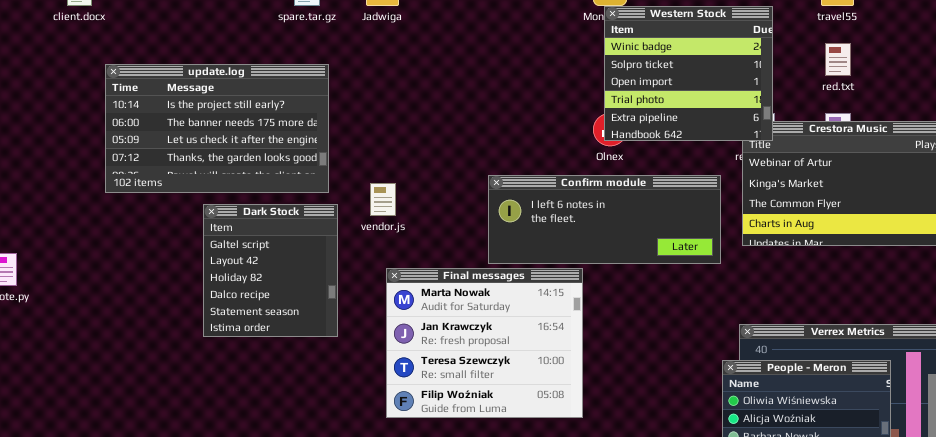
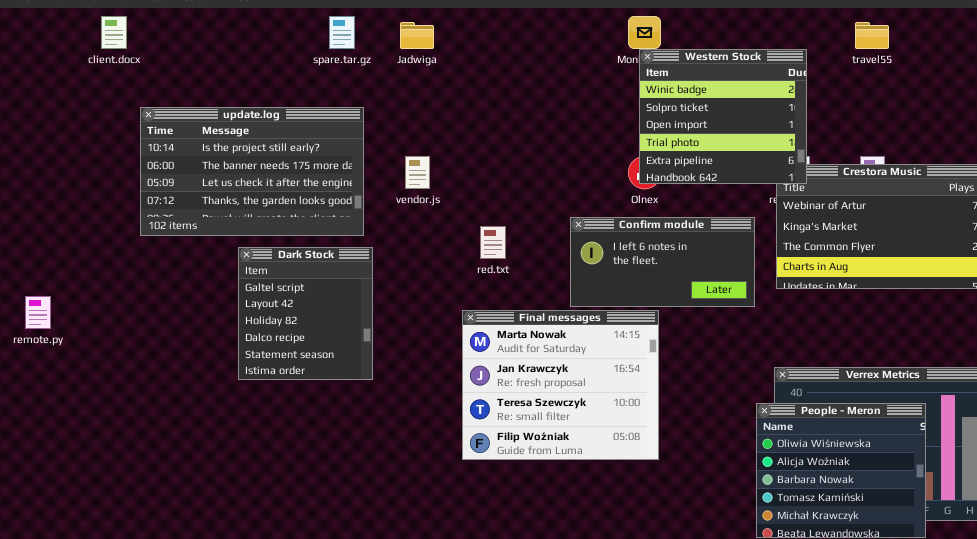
red.txt: [825,43,851,76] -> [480,226,506,259], moved
Confirm module: [488,175,721,264] -> [570,217,755,307], resized
vendor.js: [370,183,396,216] -> [405,156,430,189], moved
Final messages: [386,268,583,418] -> [462,310,659,460], moved

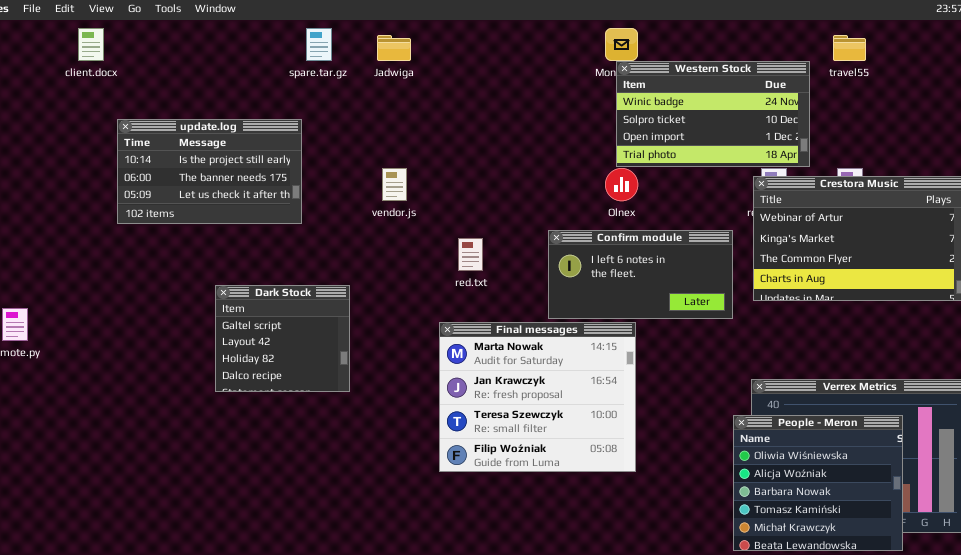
Western Stock: [639,49,807,184] -> [616,61,810,167], resized
update.log: [140,107,364,236] -> [117,119,302,224], resized
Dark Stock: [238,247,373,380] -> [215,285,350,392], resized

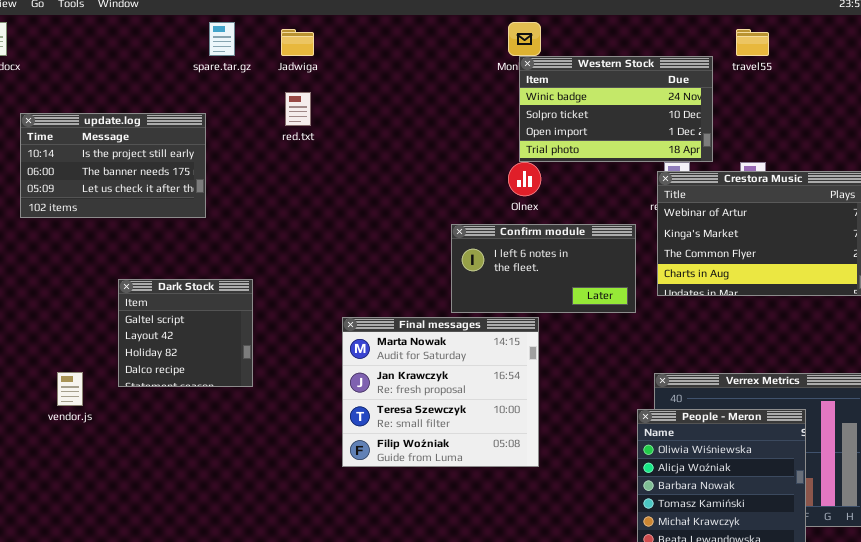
vendor.js: [382,168,407,201] -> [57,372,83,406], moved
red.txt: [458,238,483,271] -> [285,92,311,126], moved

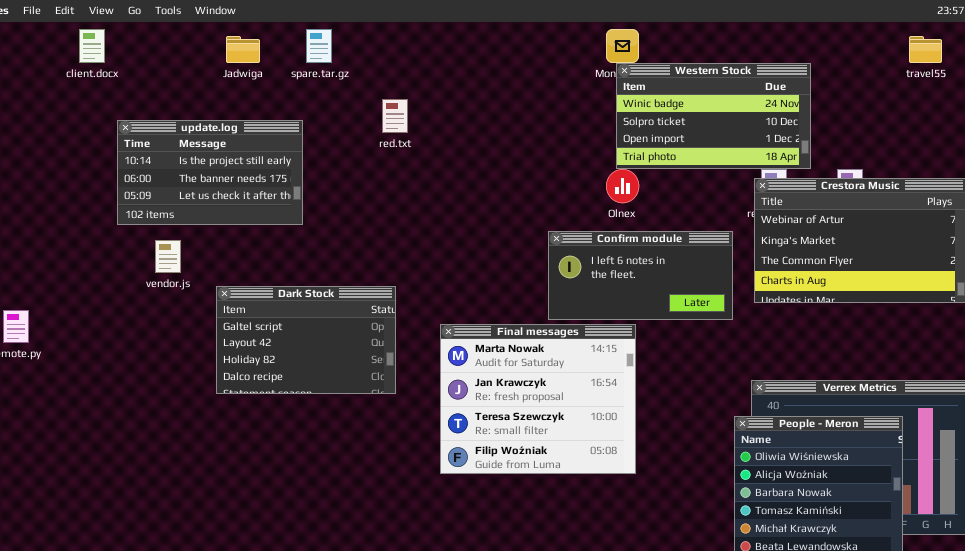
Jadwiga: [281,29,314,56] -> [226,36,260,63], moved
travel55: [736,29,769,56] -> [909,36,942,63], moved
Dark Stock: [118,279,253,387] -> [216,286,396,394], resized
vendor.js: [57,372,83,406] -> [155,240,181,273], moved

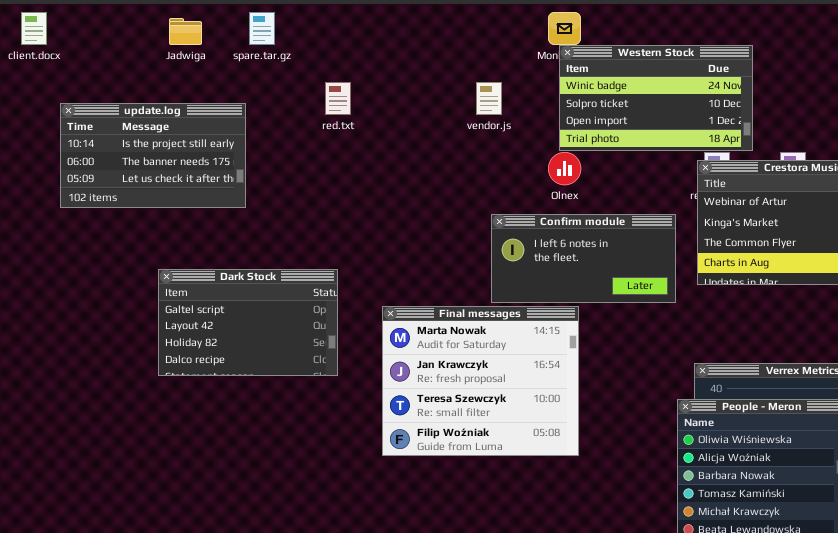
vendor.js: [155,240,181,273] -> [476,82,502,115], moved

